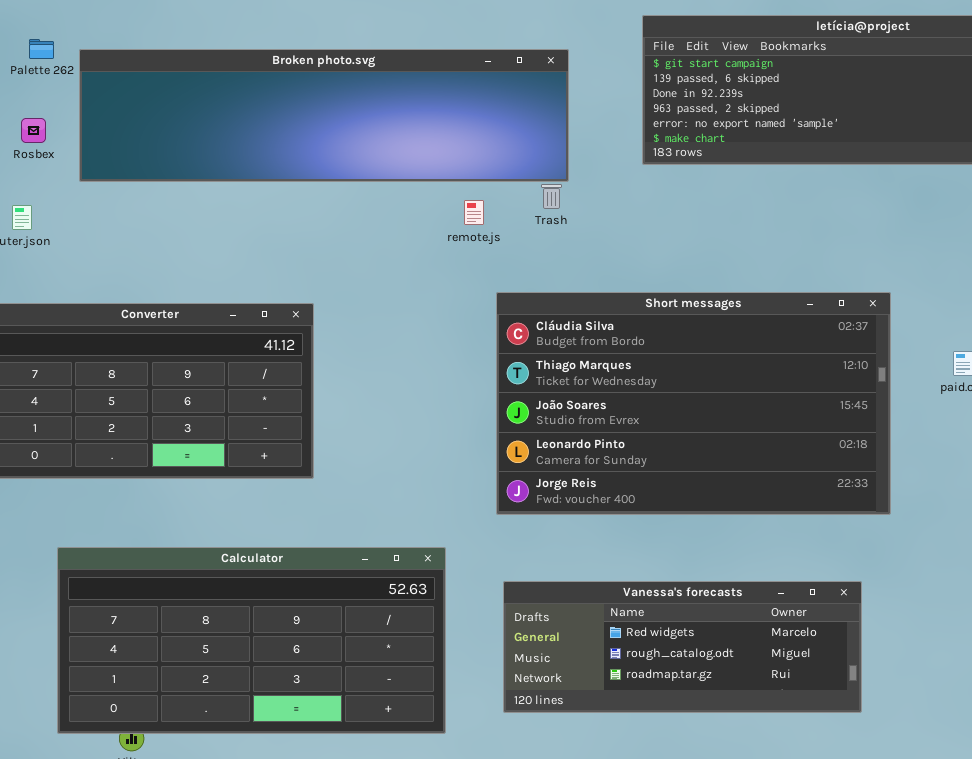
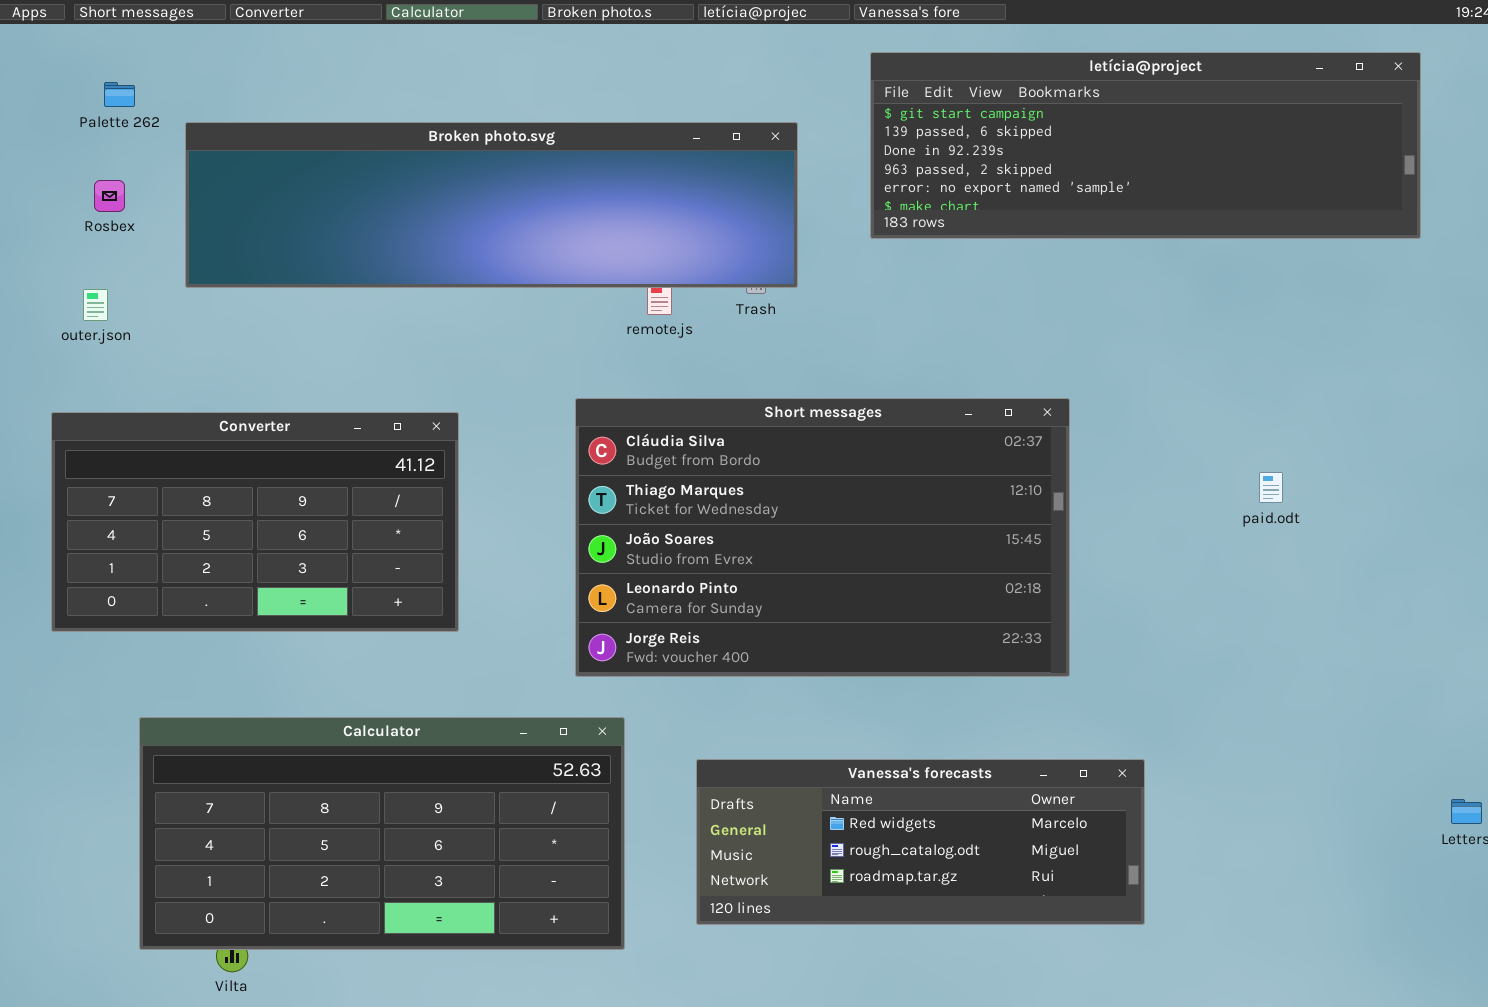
Broken photo.svg: [79,49,569,182] -> [185,122,798,288], moved
Short messages: [496,292,891,515] -> [575,398,1070,677], moved

